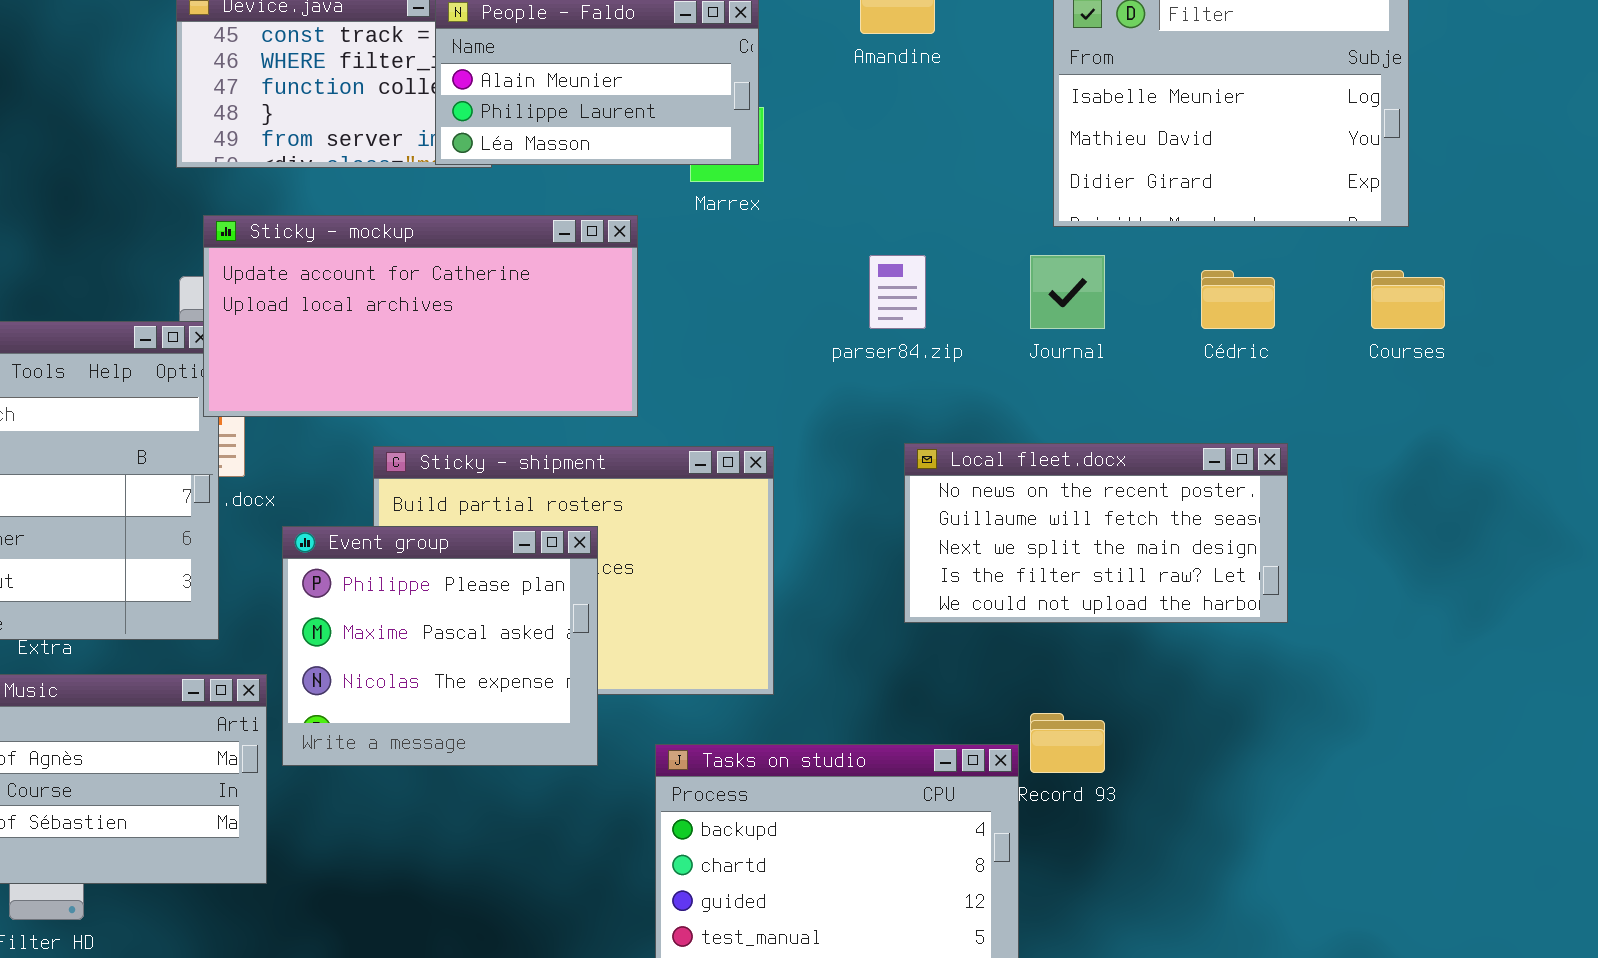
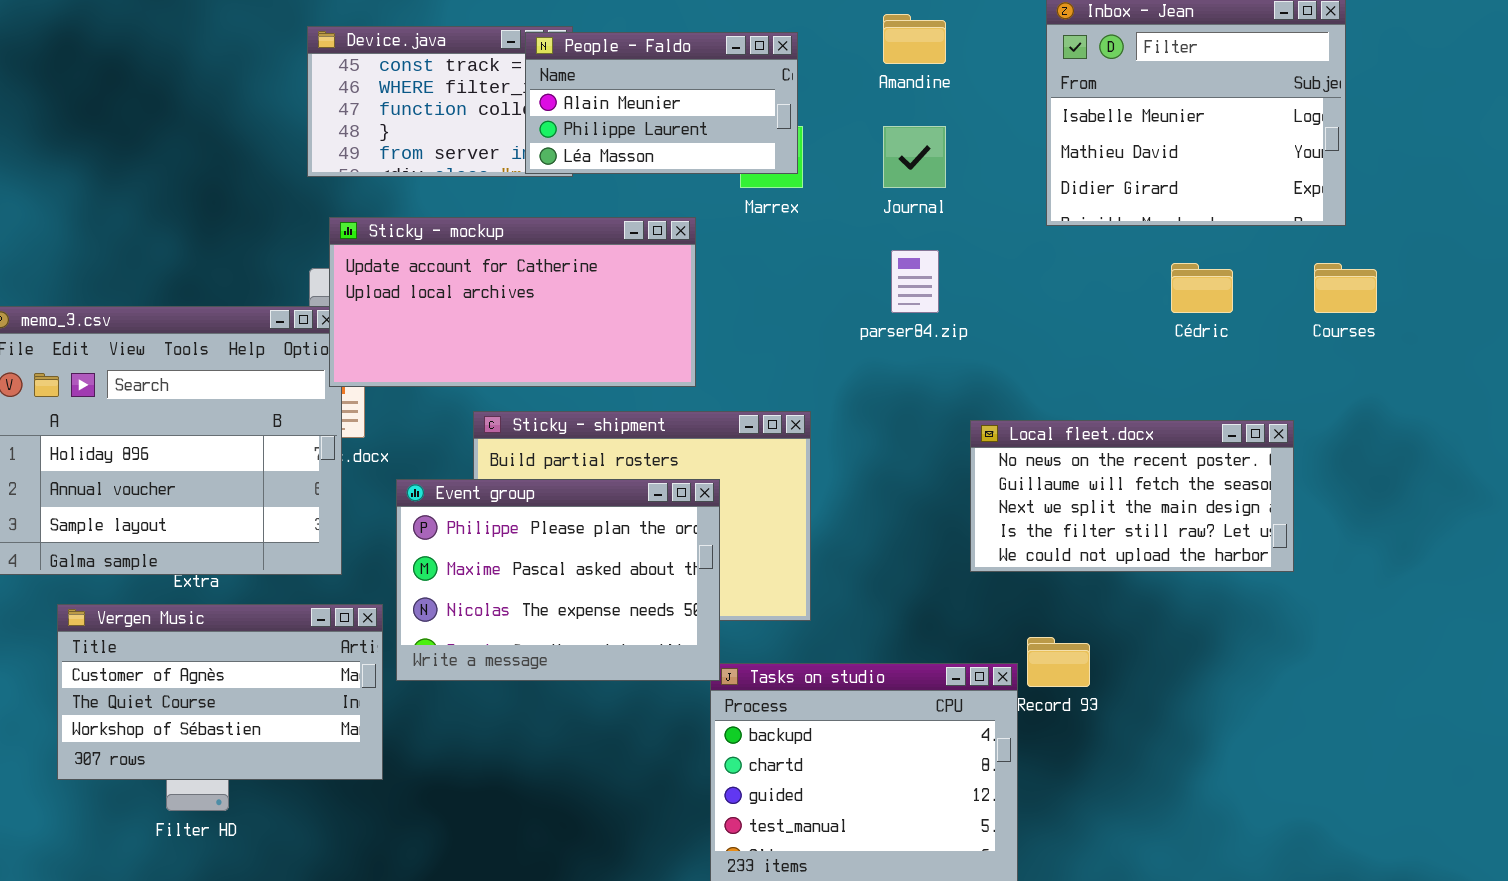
Journal: [1030,255,1105,329] -> [883,126,946,188], moved
Local fleet.docx: [904,443,1288,623] -> [970,420,1294,572], moved
Event group: [282,526,598,766] -> [396,479,720,681], resized

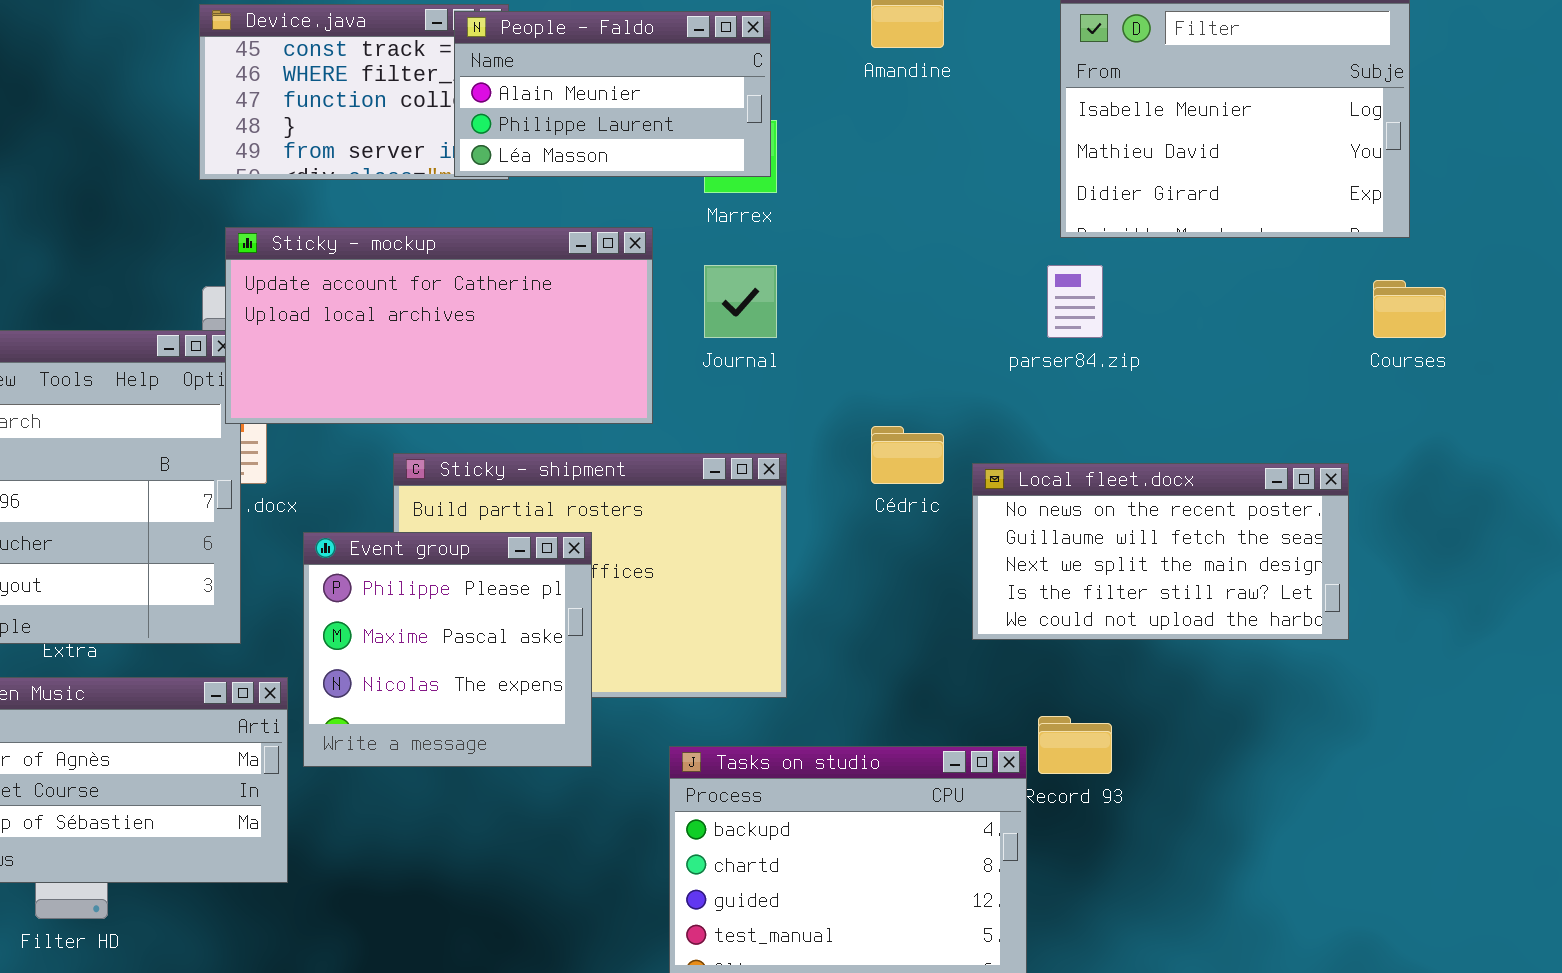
Journal: [883,126,946,188] -> [704,265,777,338], moved
parser84.zip: [891,250,939,313] -> [1047,265,1103,338], moved
Cédric: [1171,263,1233,313] -> [871,426,944,484], moved
Event group: [396,479,720,681] -> [303,532,592,767], resized

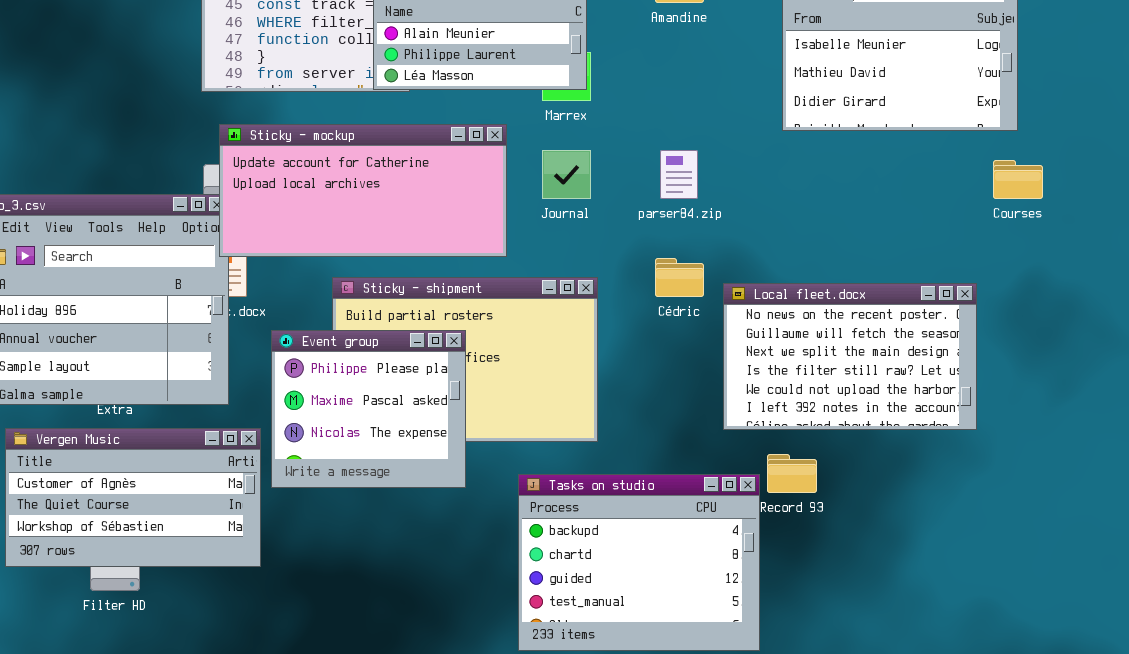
parser84.zip: [1047,265,1103,338] -> [660,150,698,199], moved
Local fleet.docx: [972,463,1349,640] -> [723,283,977,430], resized

